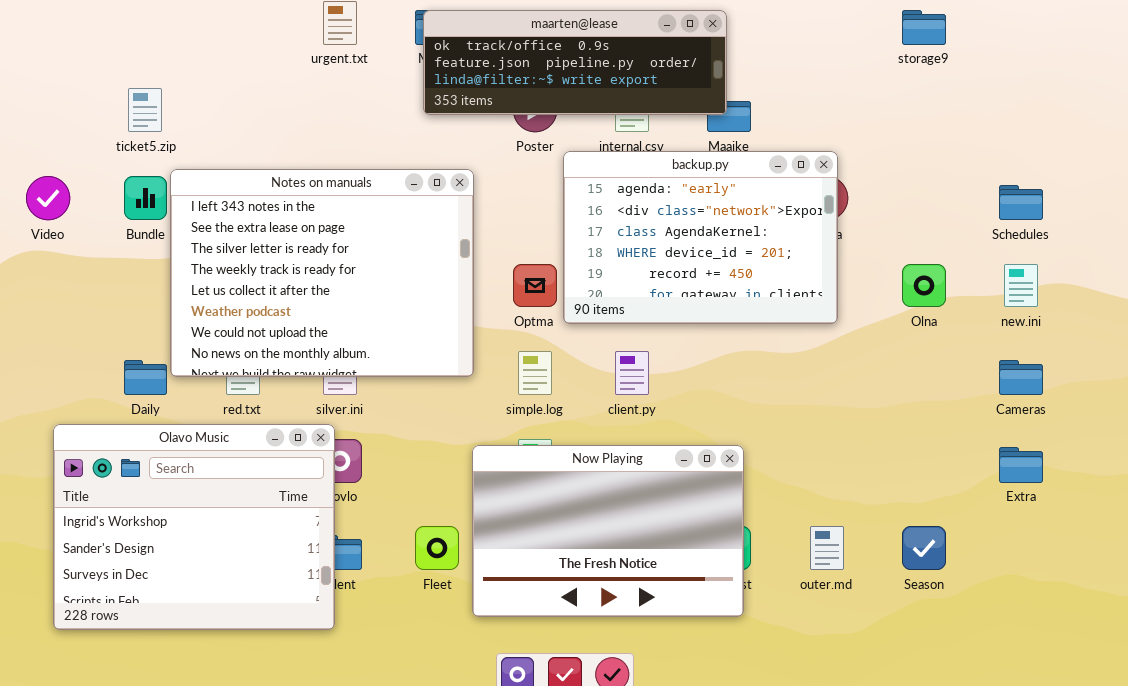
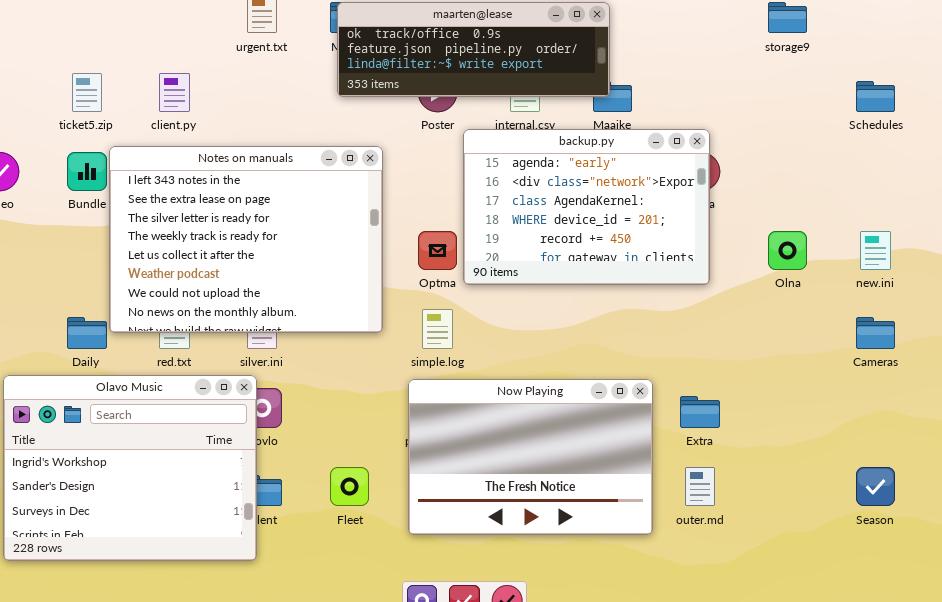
Schedules: [999,185,1043,220] -> [856,81,895,112], moved
client.py: [615,351,649,395] -> [159,73,190,112], moved
Now Playing: [472,445,744,617] -> [408,379,653,535], moved
Extra: [999,447,1043,483] -> [680,396,720,428], moved
Season: [902,526,946,570] -> [856,467,895,506], moved

